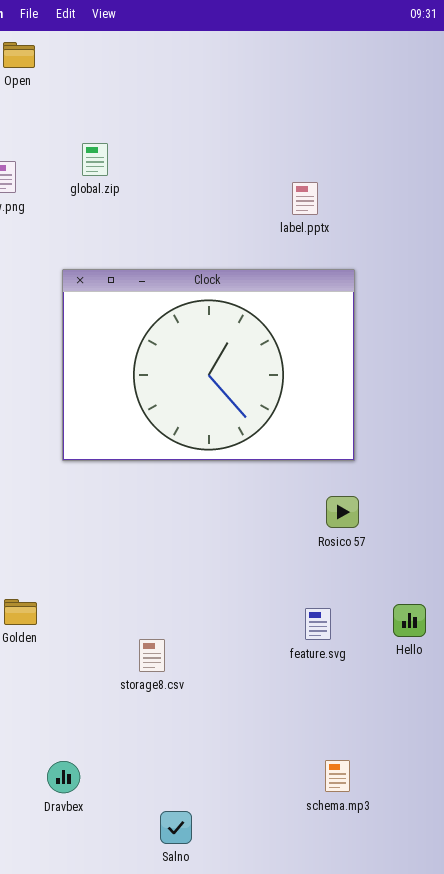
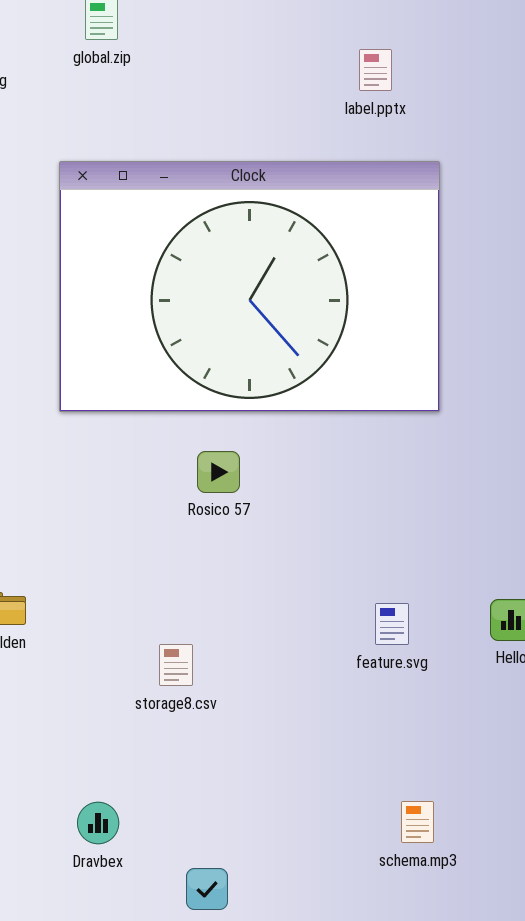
Rosico 57: [326,496,359,528] -> [197,451,240,493], moved
Dravbex: [47,761,80,793] -> [77,802,119,844], moved

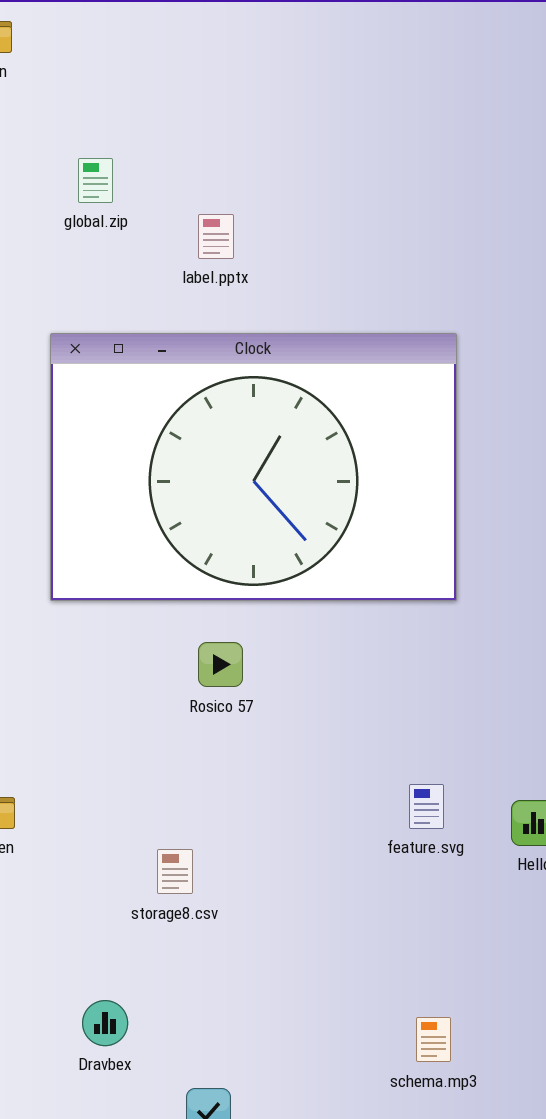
label.pptx: [359,49,392,91] -> [198,214,234,259], moved
feature.svg: [375,603,409,645] -> [409,784,444,829], moved
Dravbex: [77,802,119,844] -> [82,1000,128,1046], moved

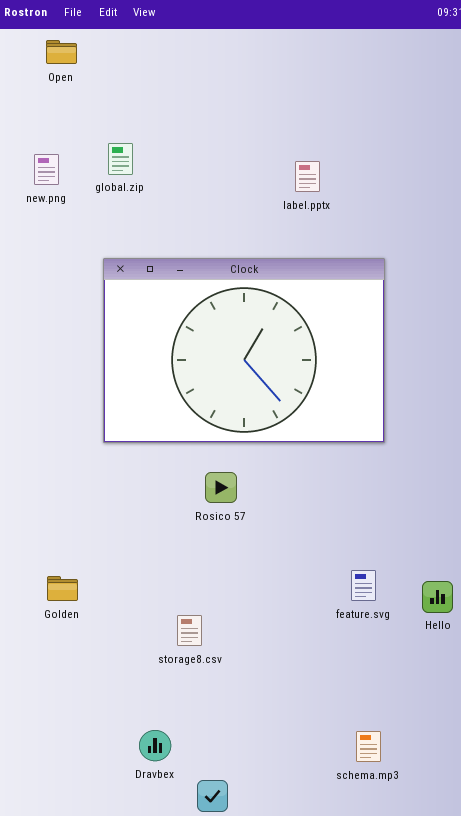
global.zip: [78,158,113,203] -> [108,143,133,175], moved
label.pptx: [198,214,234,259] -> [295,161,320,192], moved
Dravbex: [82,1000,128,1046] -> [139,730,171,761], moved

